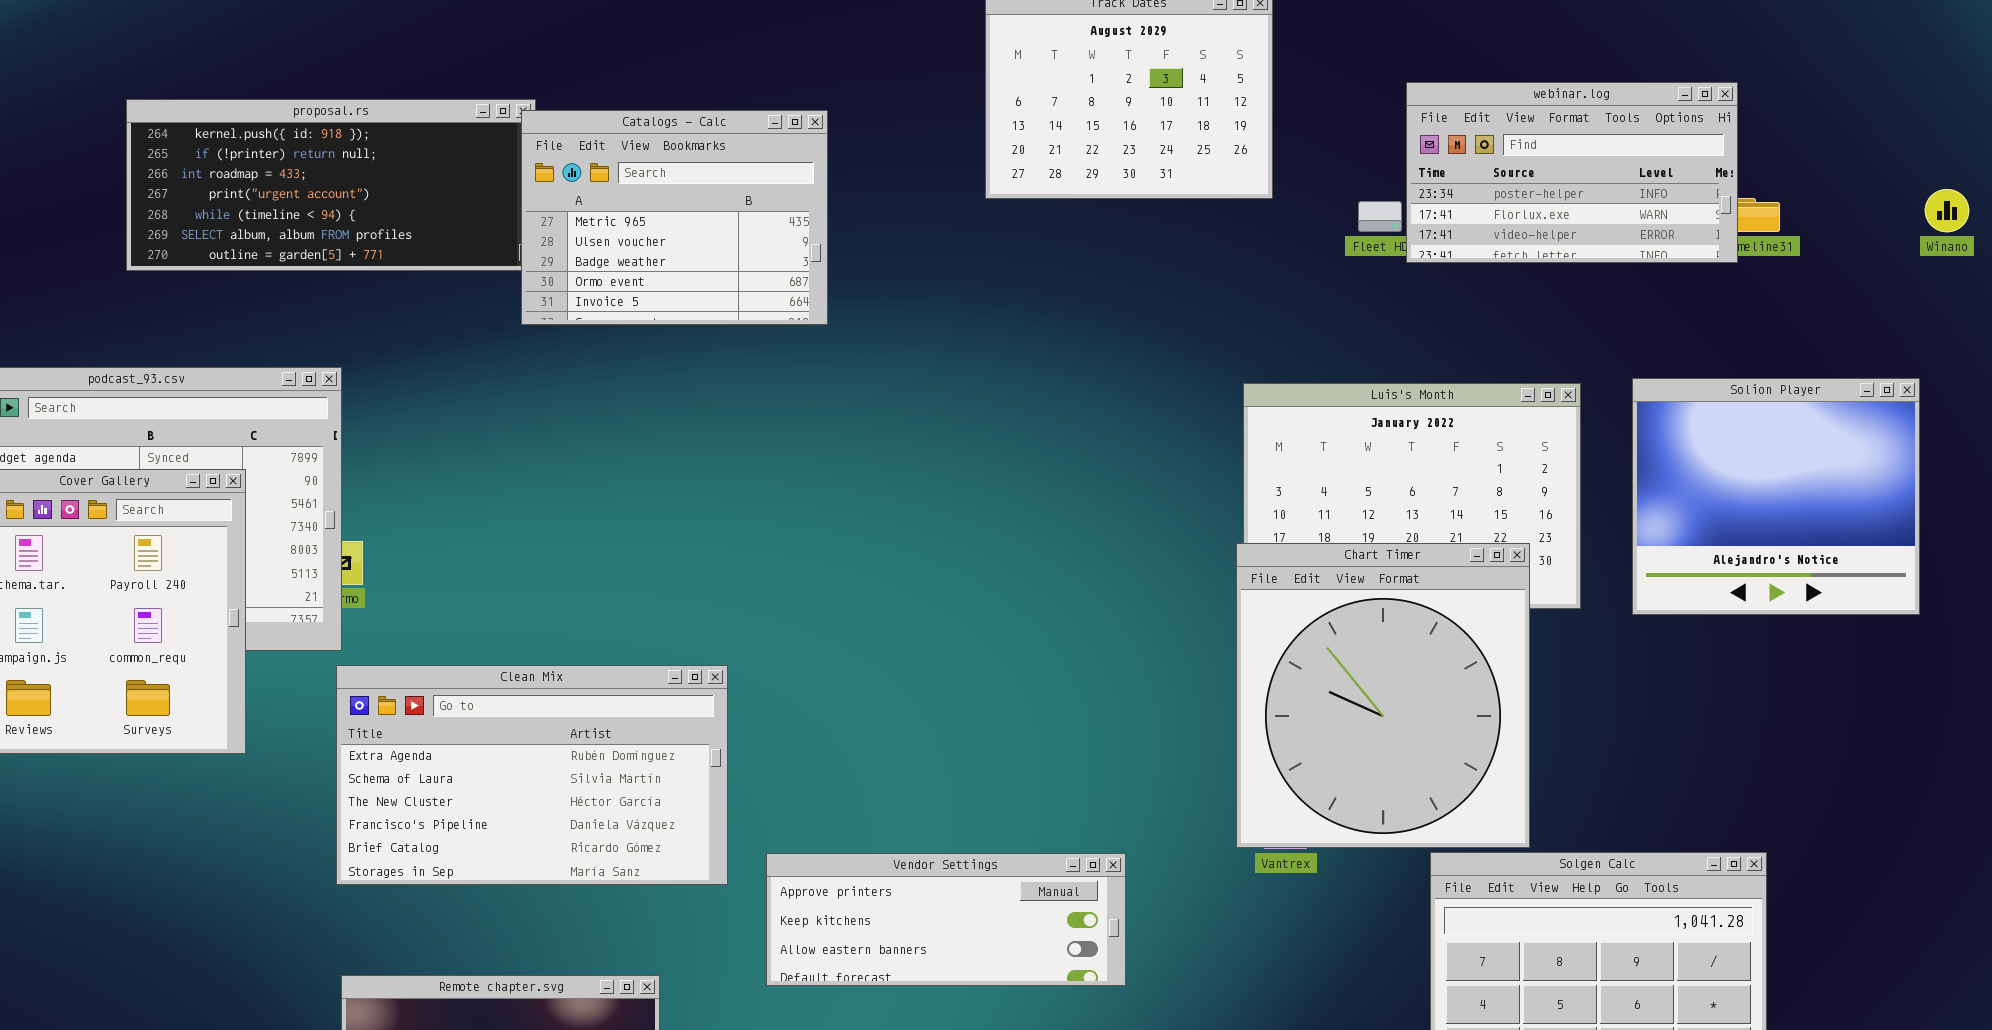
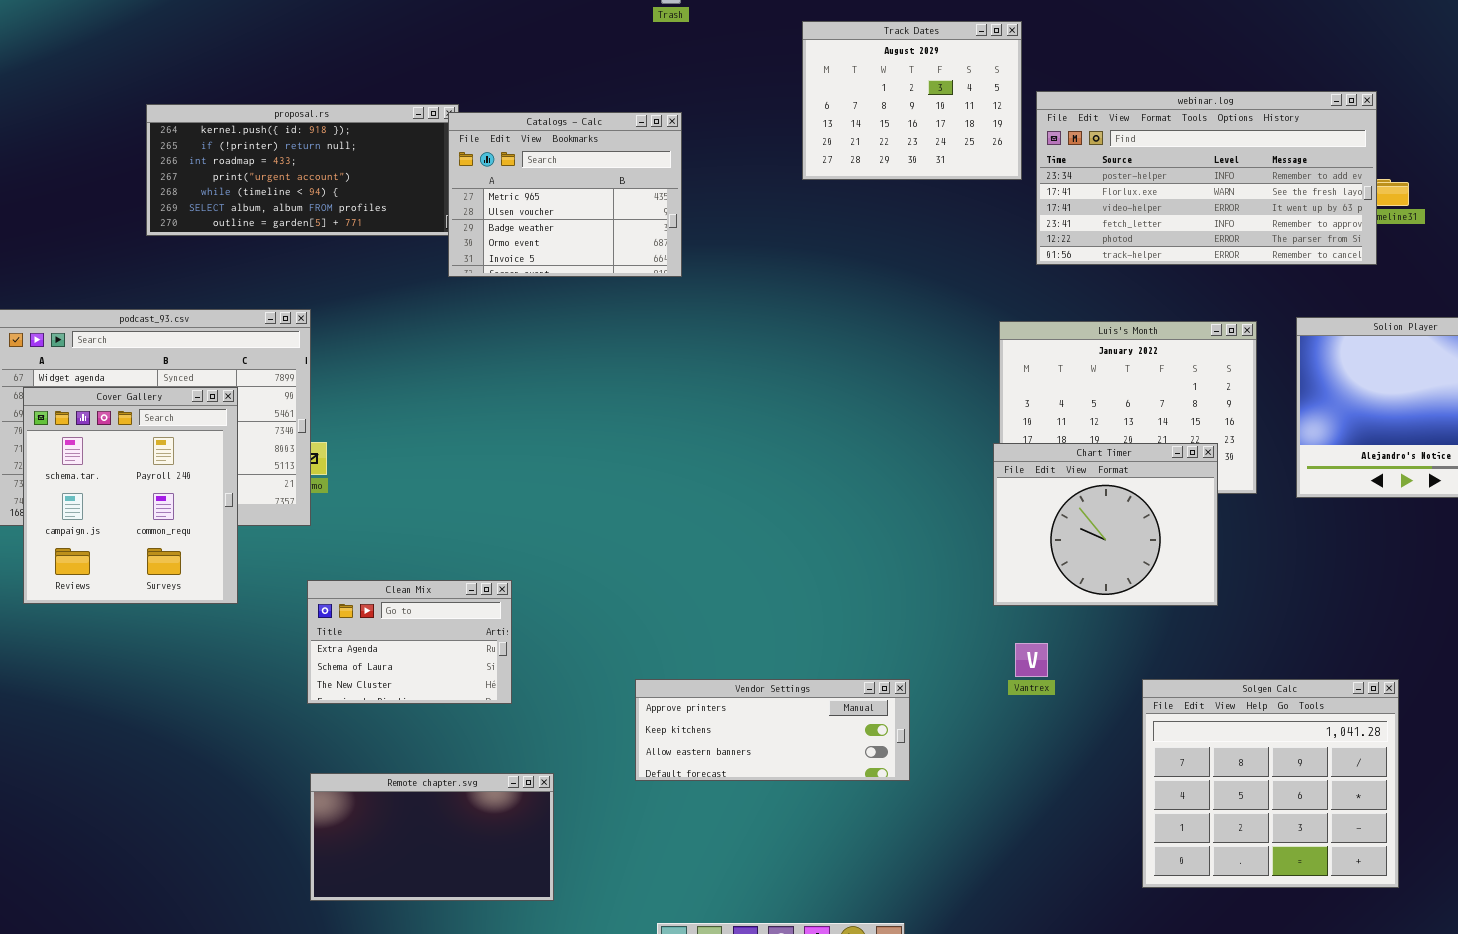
webinar.log: [1406,82,1738,263] -> [1036,91,1377,265], resized
Chart Timer: [1236,543,1530,848] -> [993,443,1218,606], resized
Clean Mix: [336,665,728,885] -> [307,580,512,704], resized

